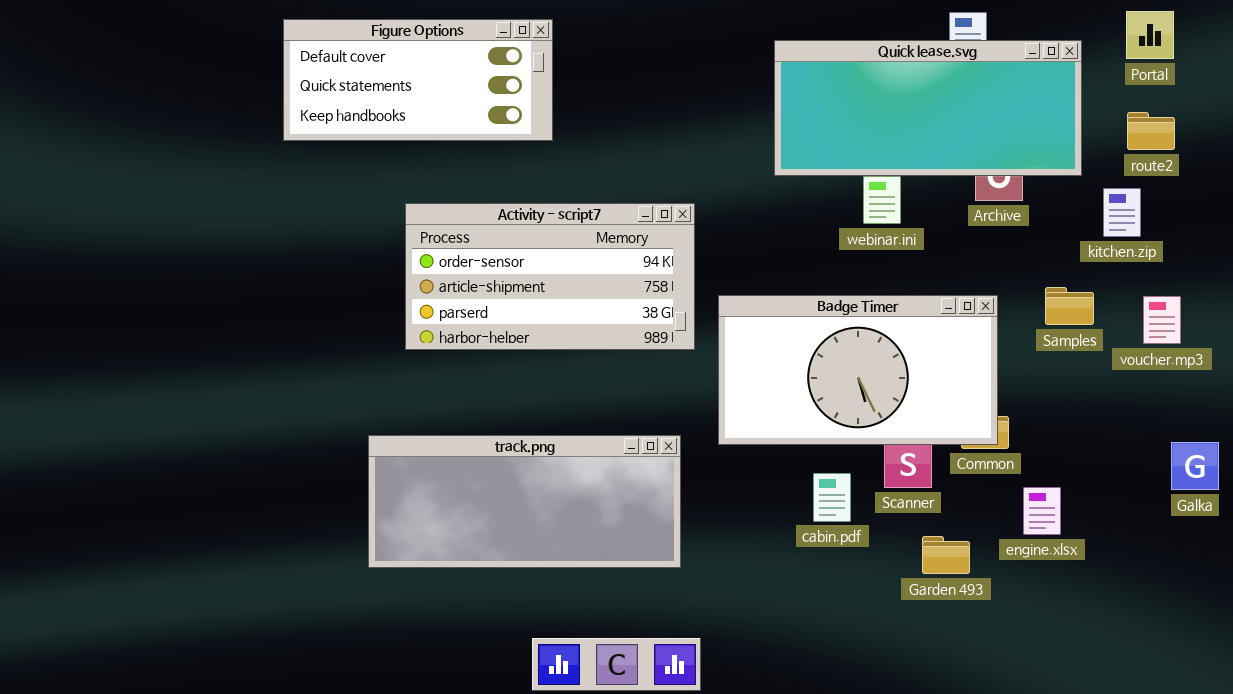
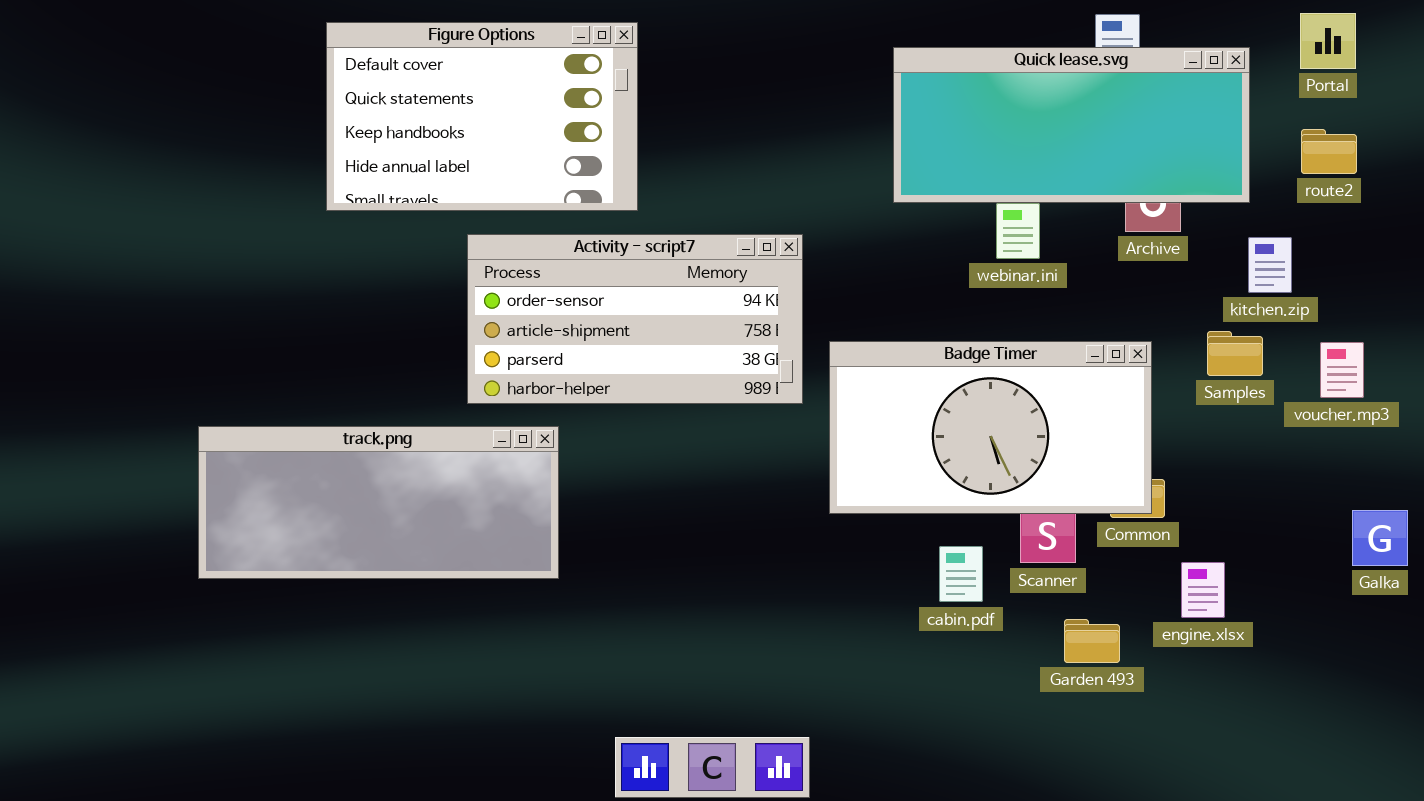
Figure Options: [283,19,553,141] -> [326,22,638,211], resized
kitchen.zip: [1103,188,1141,237] -> [1248,237,1292,293], moved
track.png: [368,435,681,568] -> [198,426,559,579], moved

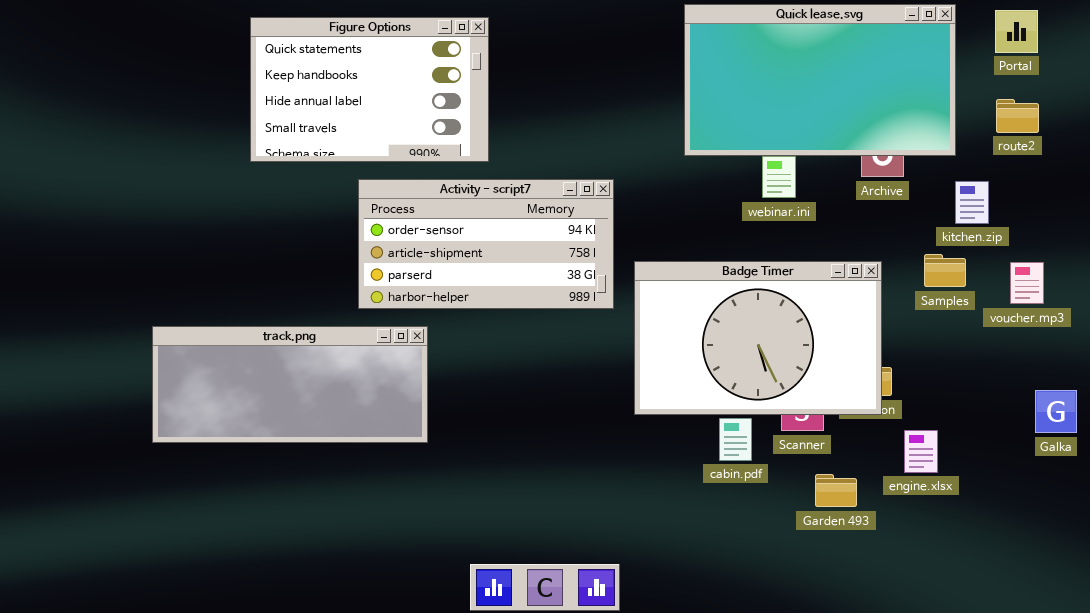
Figure Options: [326,22,638,211] -> [250,17,489,162], scrolled down 1 row
Quick lease.svg: [893,47,1250,203] -> [684,4,956,156], resized
Badge Timer: [829,341,1152,514] -> [634,261,882,415], resized

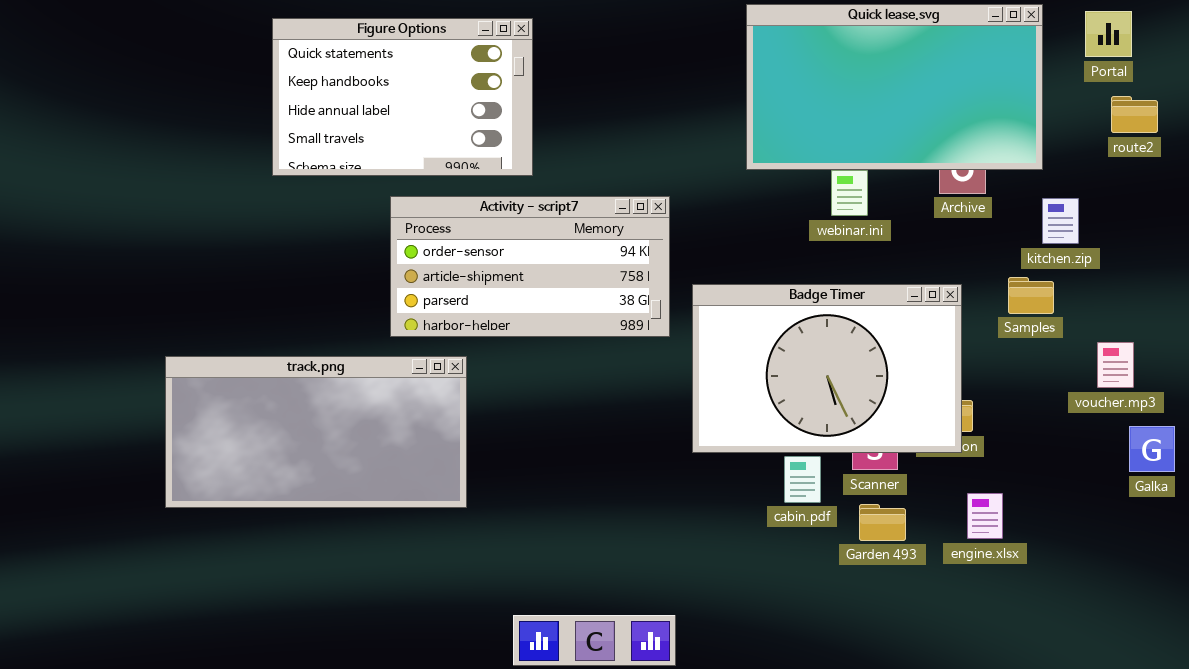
route2: [996,99,1039,133] -> [1111,96,1158,133], moved
voucher.mp3: [1010,262,1044,304] -> [1097,342,1134,388], moved
track.png: [152,326,428,443] -> [165,356,467,508], resized
engine.xlsx: [904,430,938,473] -> [967,493,1003,539], moved
Garden 493: [815,474,857,507] -> [859,504,906,541], moved

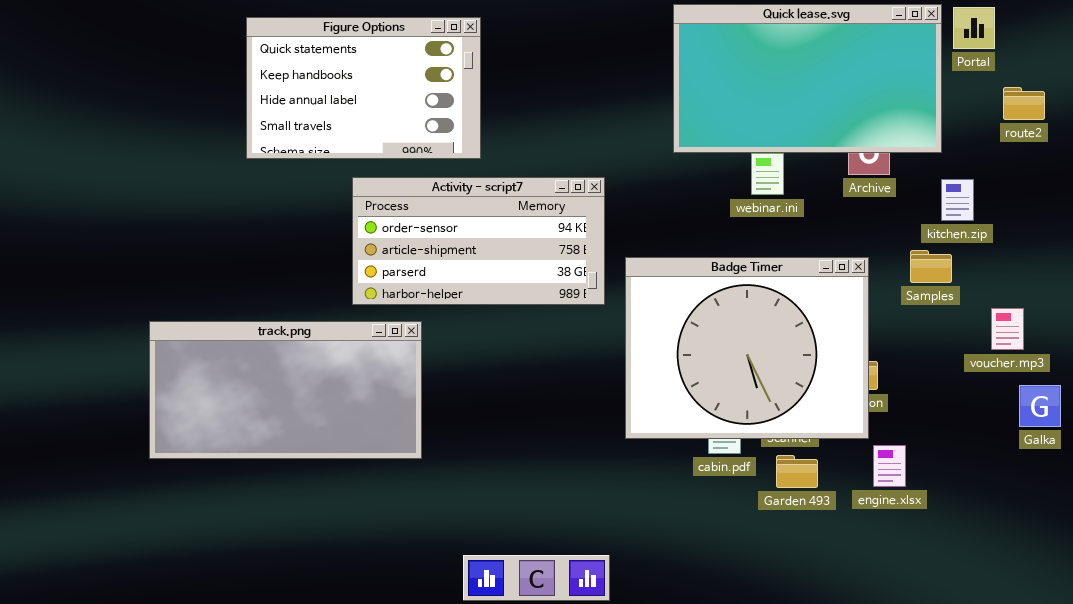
Portal: [1085,11,1132,57] -> [953,7,995,49], moved
Badge Timer: [692,284,962,453] -> [625,257,869,439], resized

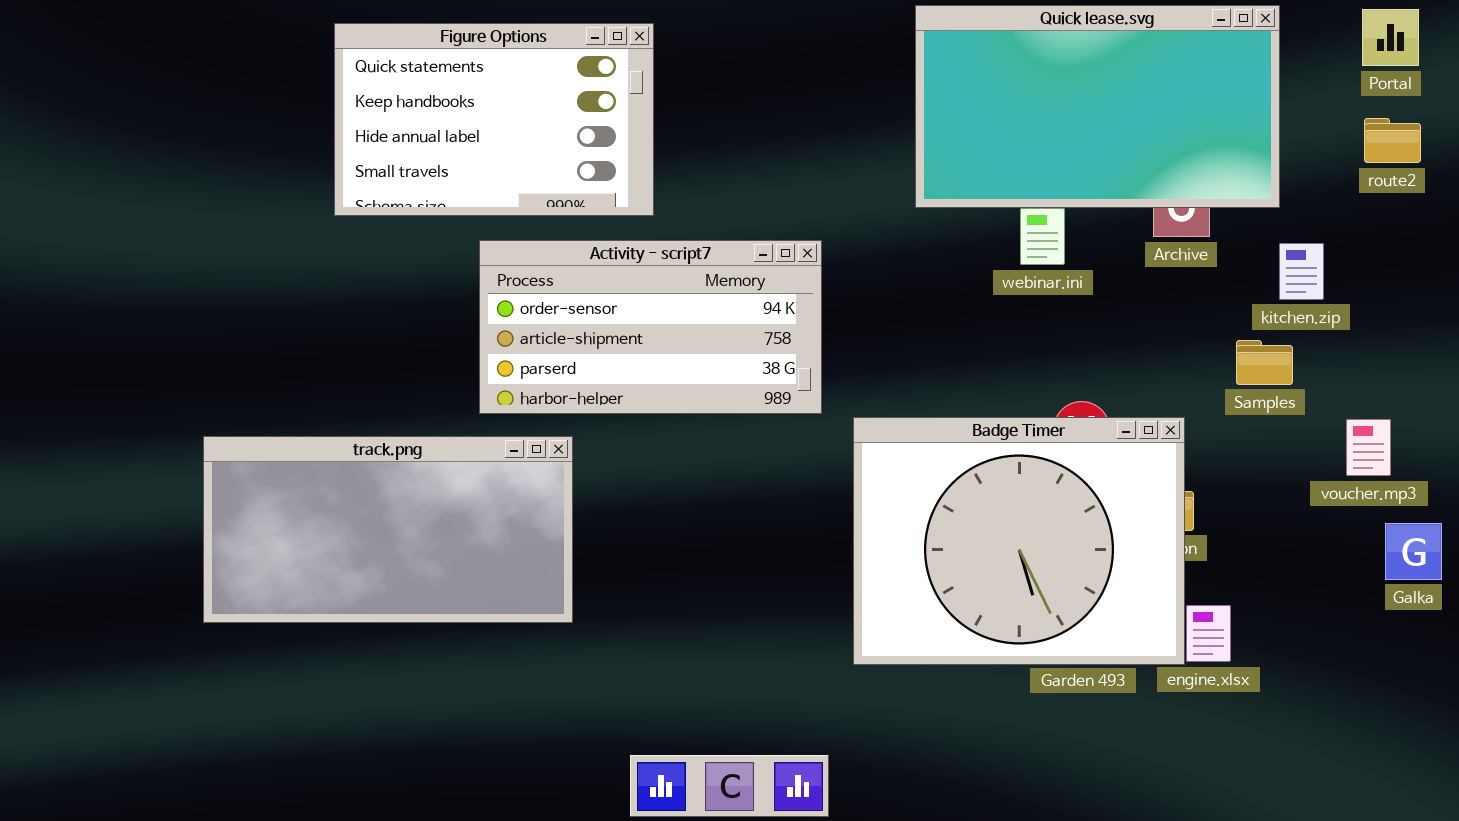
Portal: [953,7,995,49] -> [1362,9,1419,66], moved
Badge Timer: [625,257,869,439] -> [853,417,1185,665], moved

